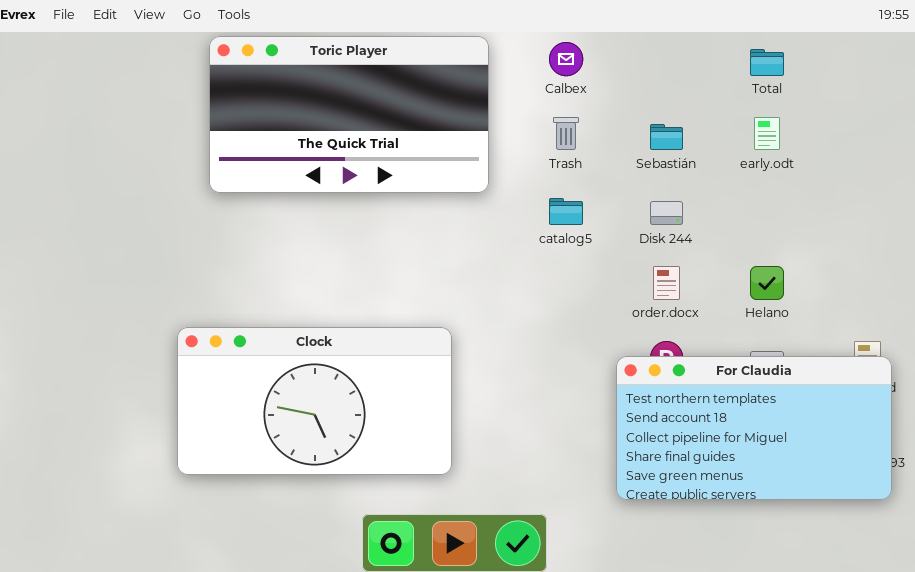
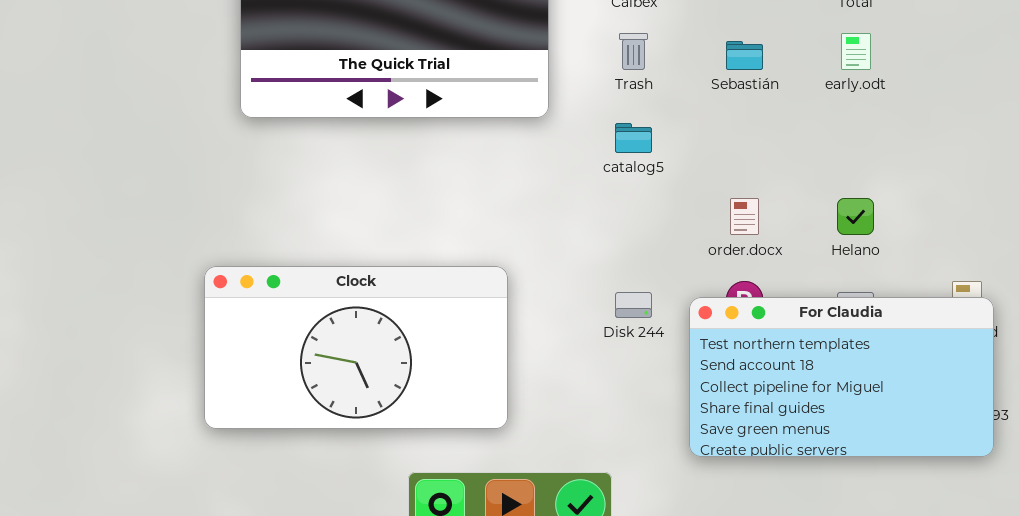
Disk 244: [650,201,683,225] -> [615,292,652,318], moved

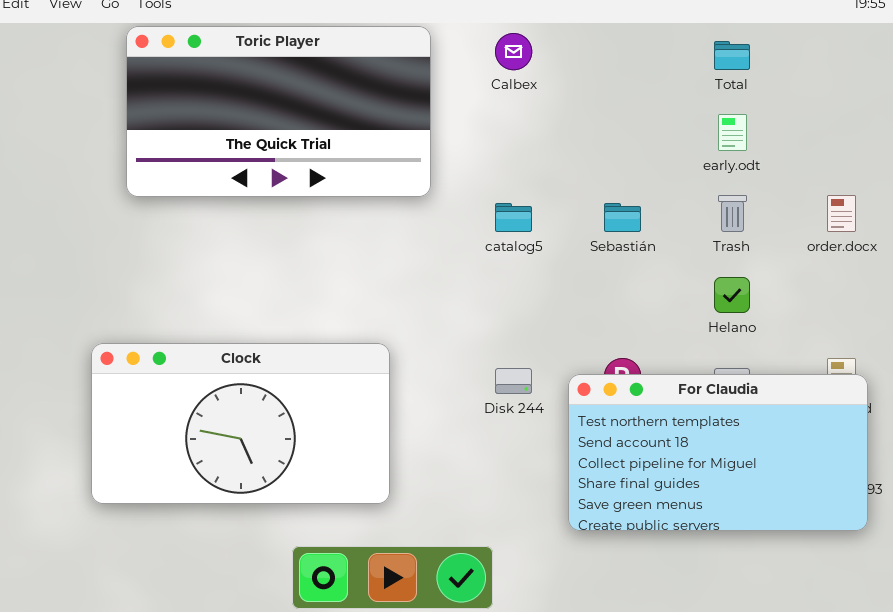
Trash: [619,33,648,70] -> [718,195,747,232], moved
Sebastián: [726,41,763,70] -> [604,203,641,232], moved
order.docx: [730,198,759,235] -> [827,195,856,232], moved

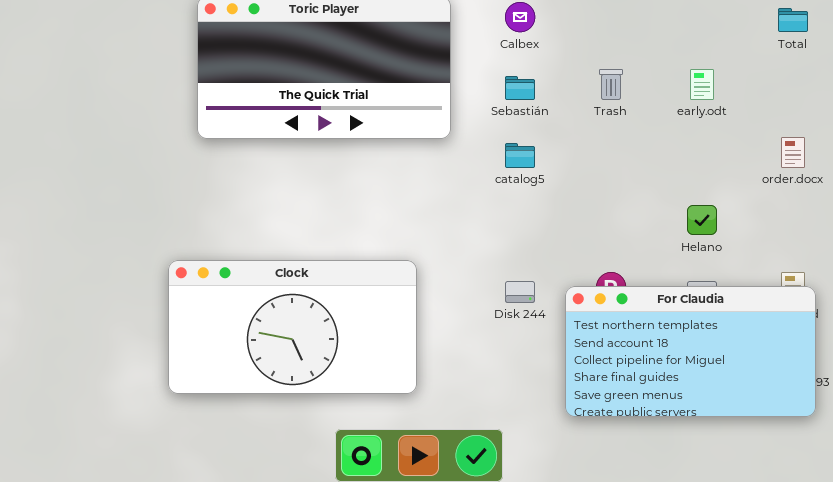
Total: [714,41,750,70] -> [778,8,808,32], moved
Trash: [718,195,747,232] -> [599,69,623,100], moved
Sebastián: [604,203,641,232] -> [505,76,535,100], moved

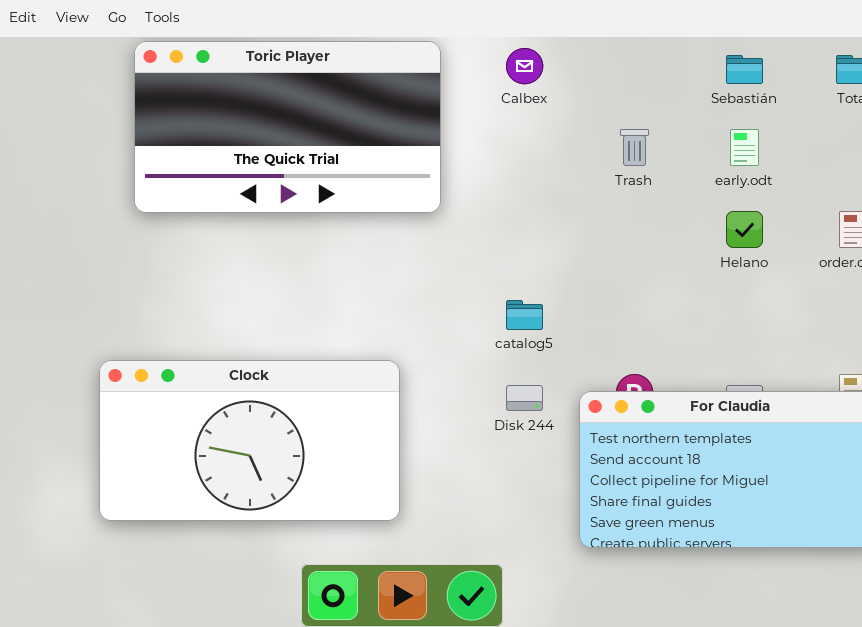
Sebastián: [505,76,535,100] -> [726,55,763,84], moved
catalog5: [505,143,535,168] -> [506,300,543,330], moved
Helano: [687,205,717,235] -> [726,211,763,248], moved

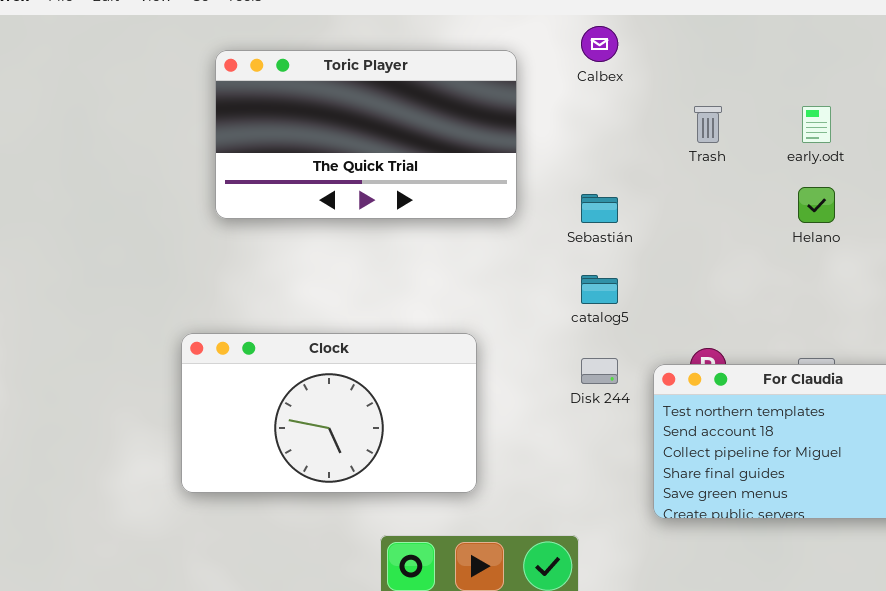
Toric Player: [134,41,441,213] -> [215,50,517,219], moved
Sebastián: [726,55,763,84] -> [581,194,618,223], moved

